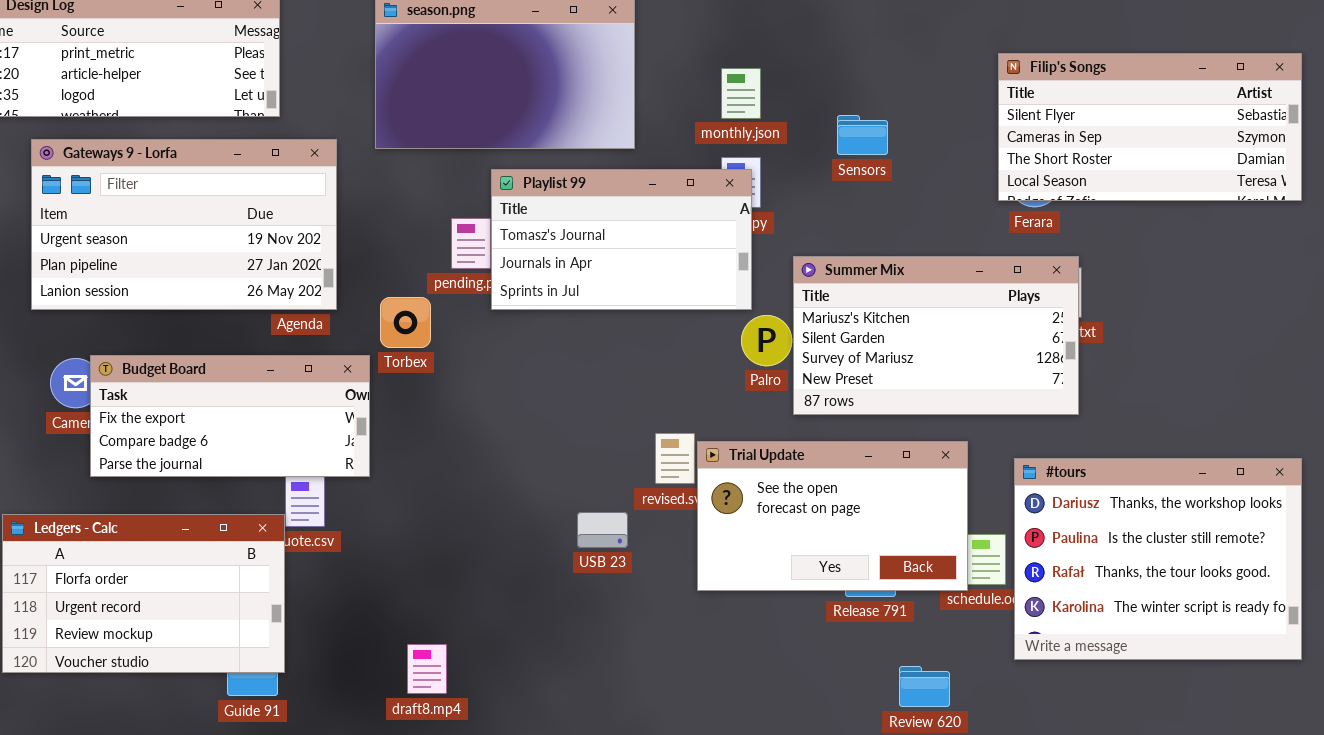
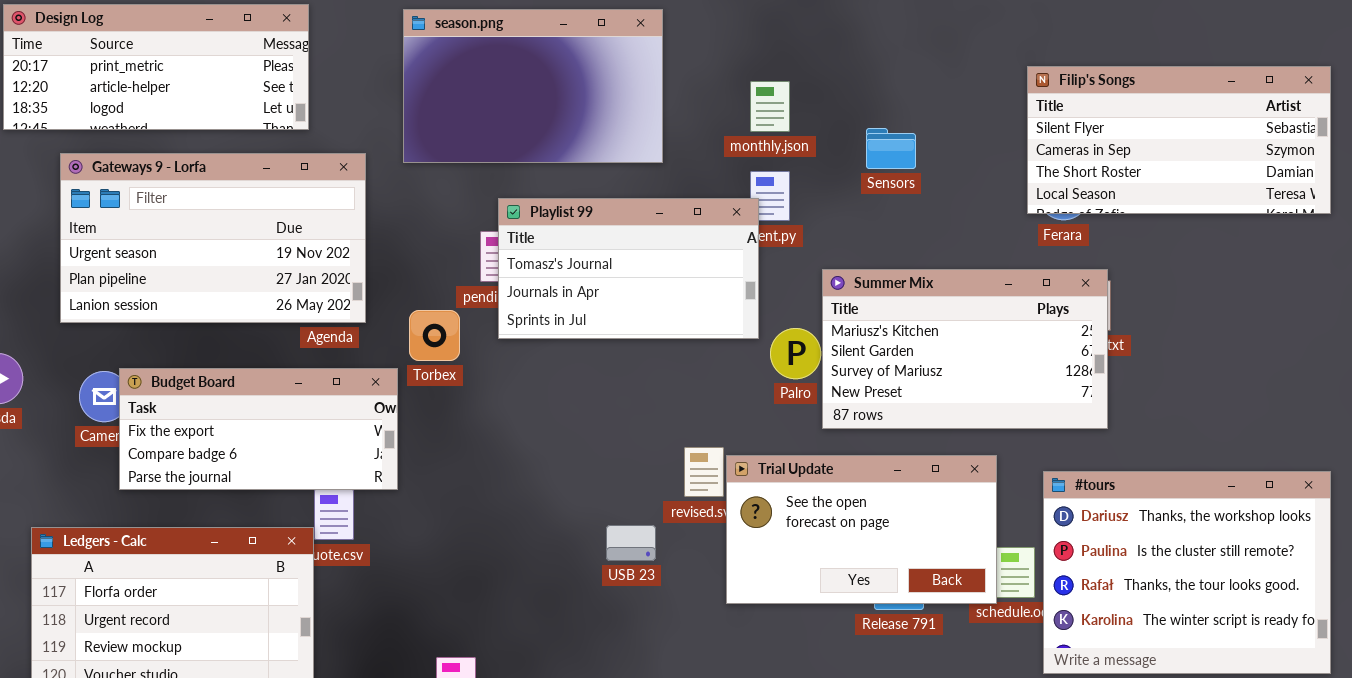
Playlist 99: [491,169,752,310] -> [498,198,759,339], moved

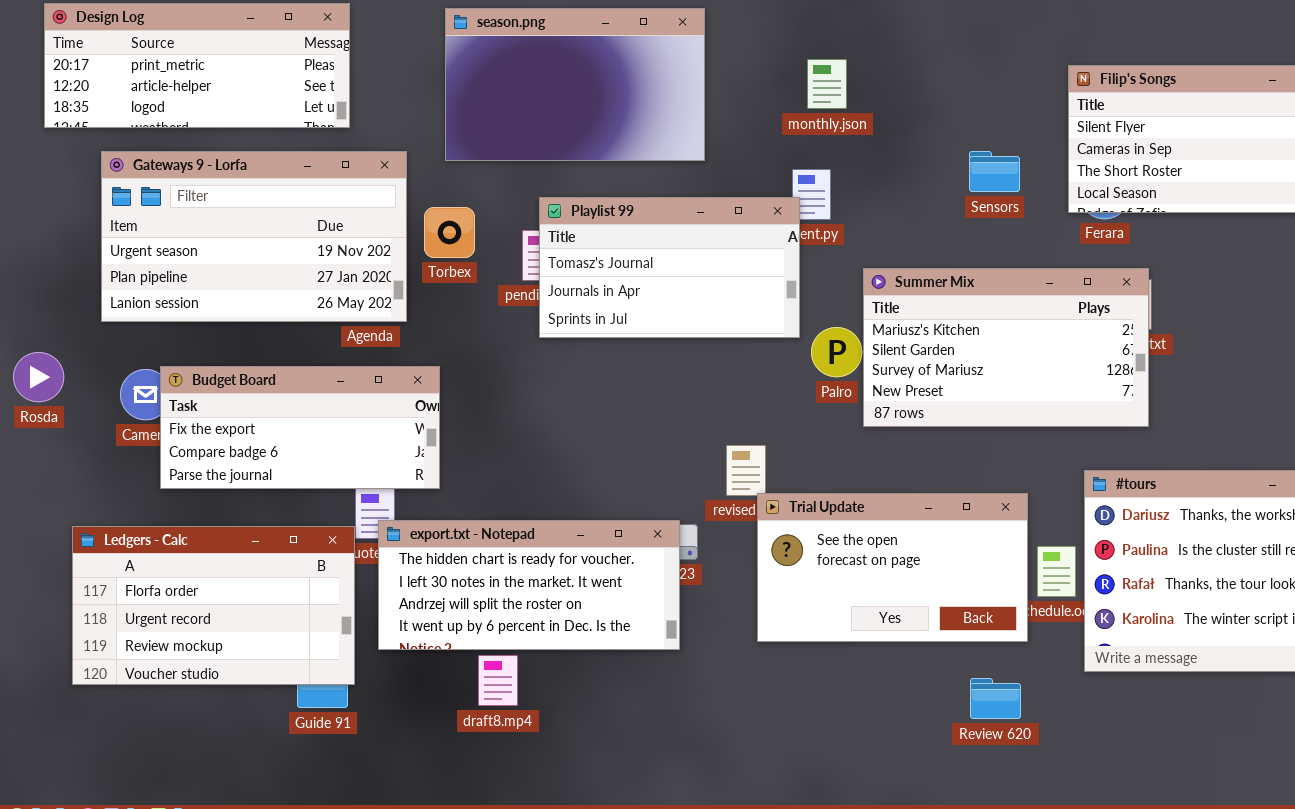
monthly.json: [750,81,790,132] -> [807,59,847,109], moved
Sensors: [866,128,916,169] -> [969,151,1020,192], moved
Torbex: [409,310,460,361] -> [424,207,475,258], moved
Trial Update: [726,455,997,604] -> [757,493,1028,642], moved
export.txt - Notepad: none -> [378,520,680,650], opened

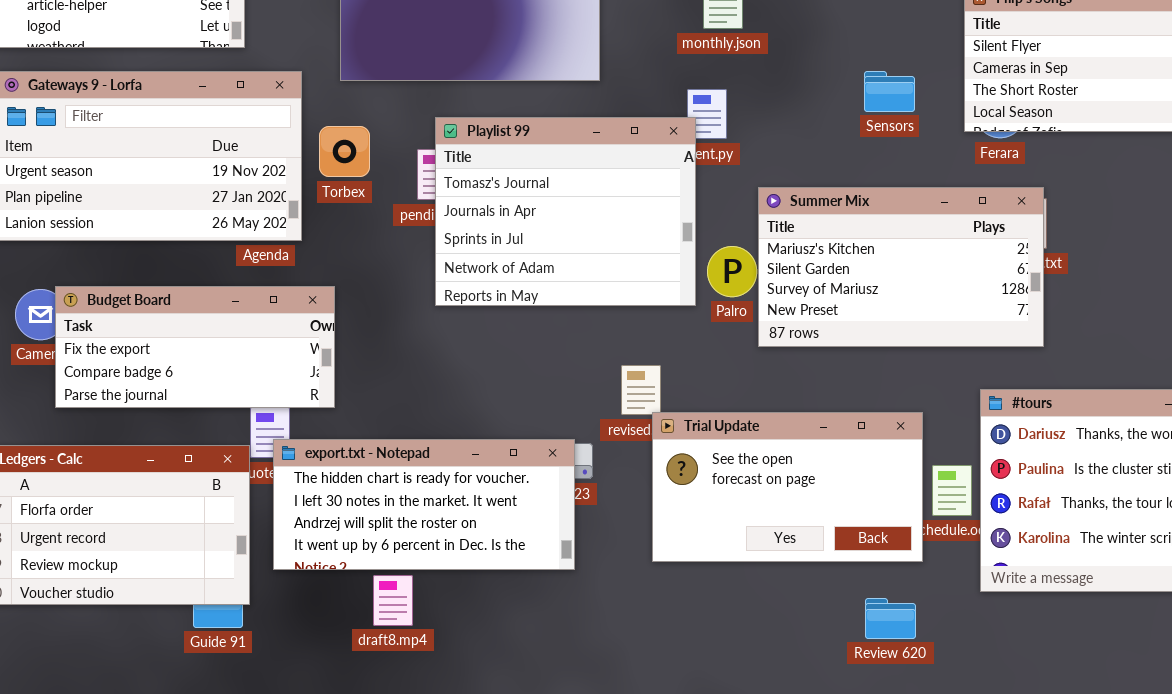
Playlist 99: [539,197,800,338] -> [435,117,696,306], resized

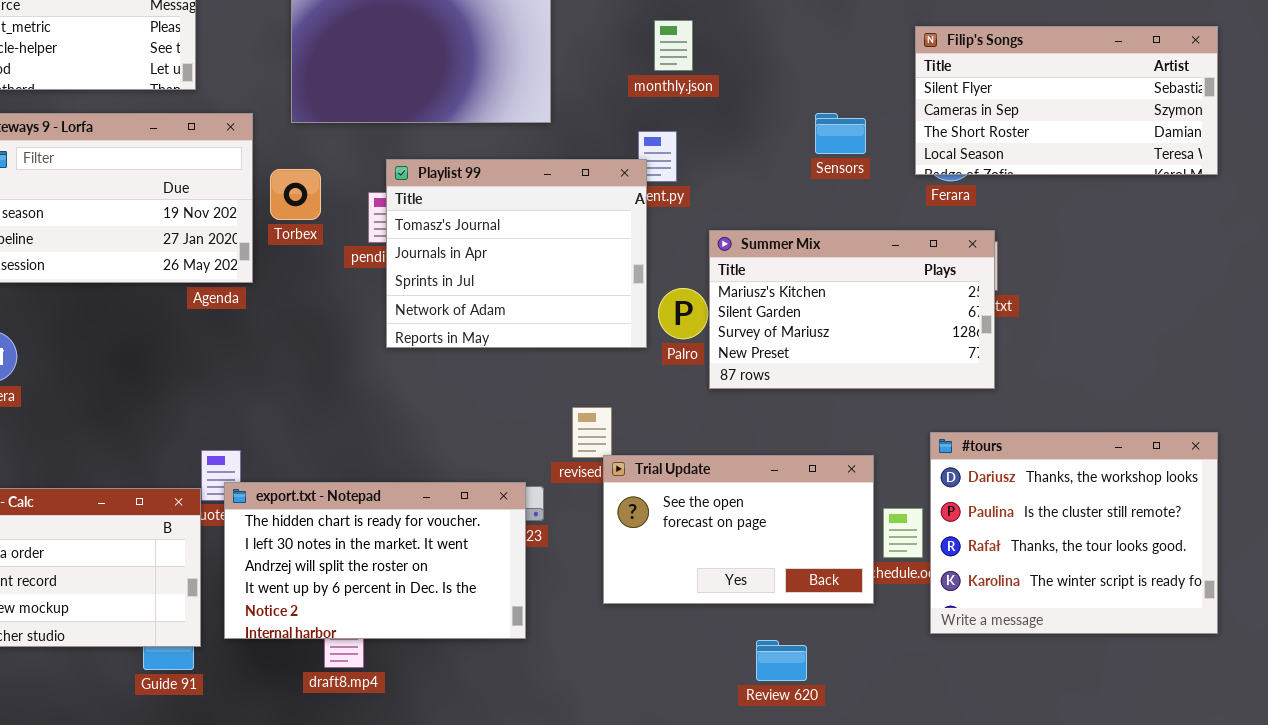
Budget Board: [55,286,335,408] -> none, closed
export.txt - Notepad: [273,439,575,570] -> [224,482,526,639], resized
Review 620: [865,598,916,639] -> [756,640,807,681], moved

